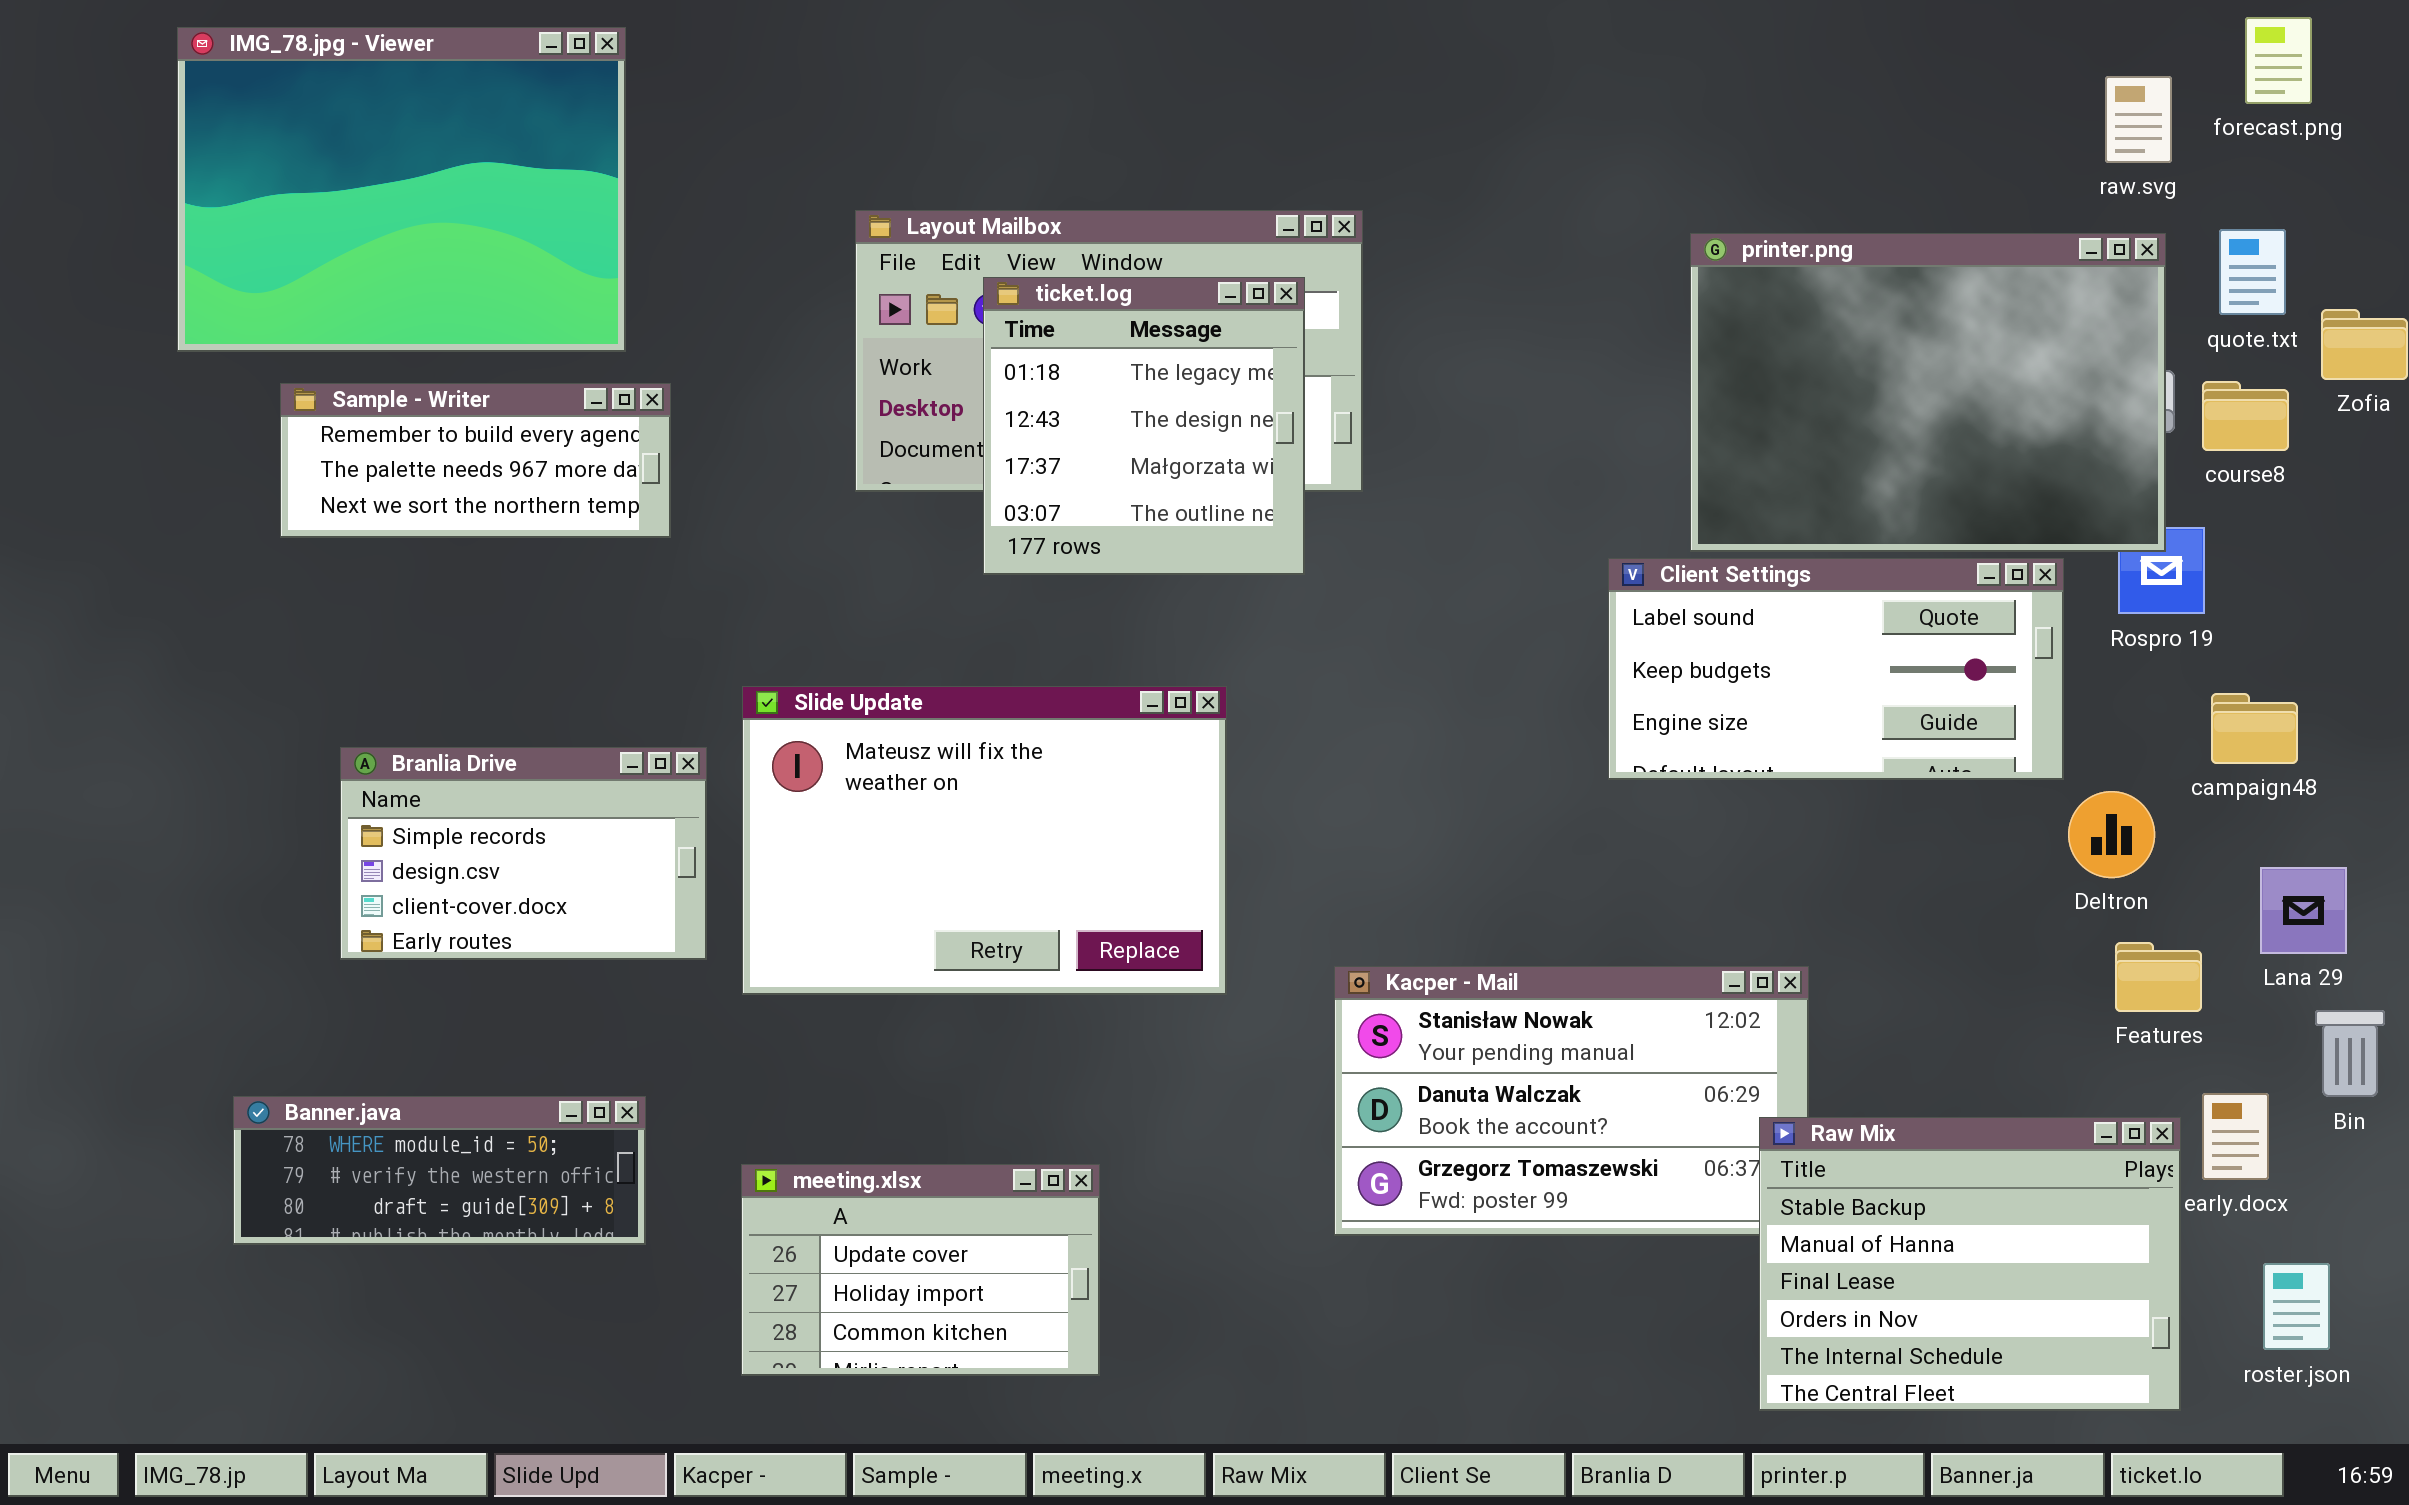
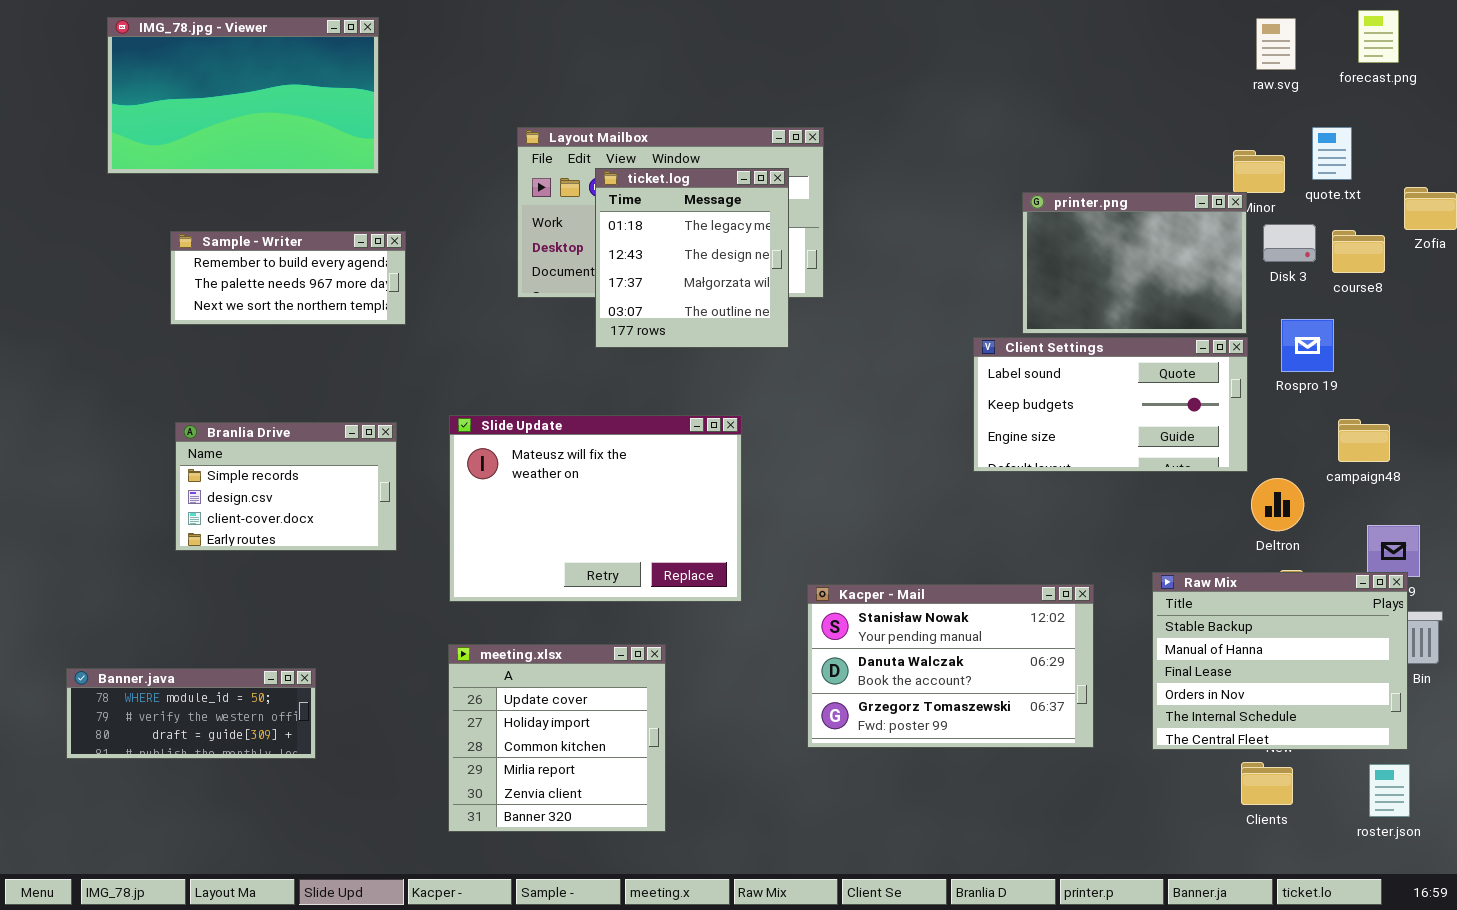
IMG_78.jpg - Viewer: [177,27,626,352] -> [107,17,379,174], resized
raw.svg: [2105,76,2172,163] -> [1256,18,1296,70], moved
quote.txt: [2219,229,2286,315] -> [1312,127,1352,180], moved
printer.png: [1690,233,2166,552] -> [1022,192,1247,334], resized
Branlia Drive: [340,747,707,960] -> [175,422,397,551], moved
Banner.java: [233,1096,646,1245] -> [66,668,316,759], moved
Raw Mix: [1759,1117,2181,1411] -> [1152,572,1408,750], moved
meeting.xlsx: [741,1164,1100,1376] -> [448,644,666,832], resized

